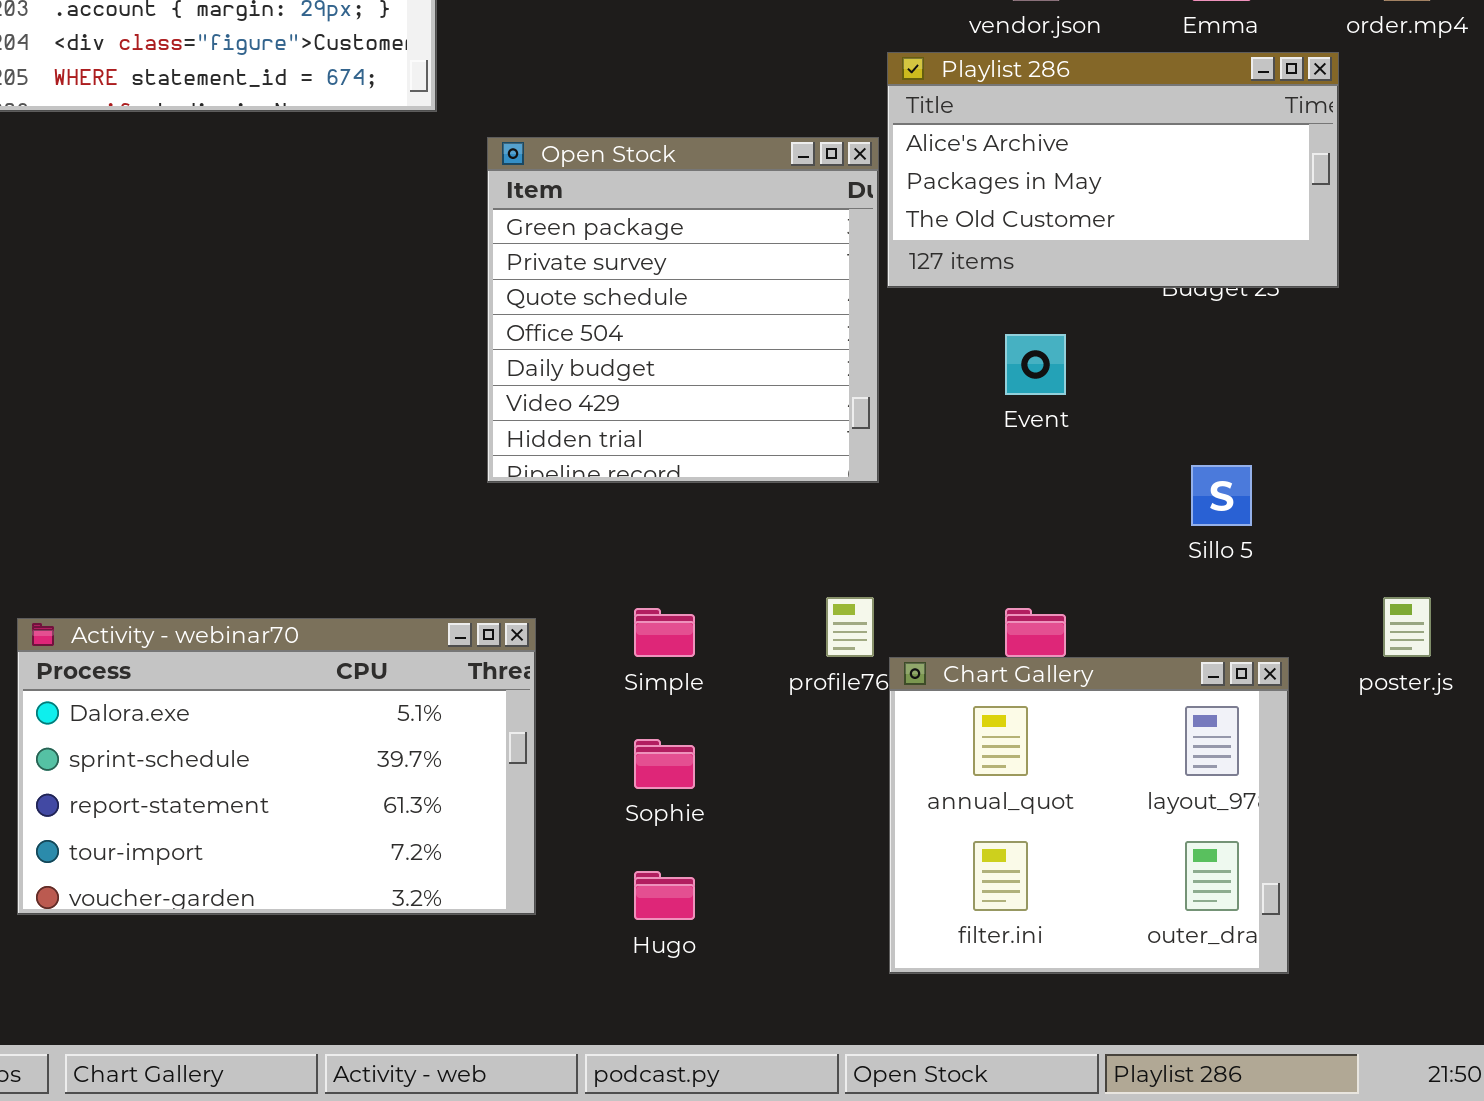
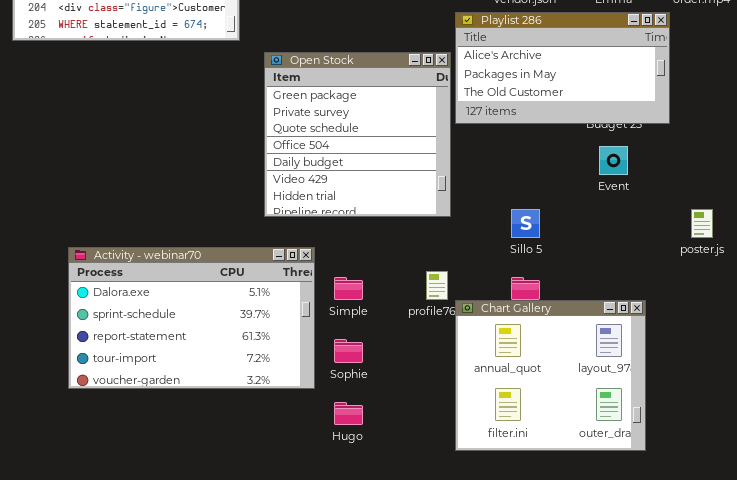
Event: [1005,334,1066,395] -> [599,146,628,175], moved
Sillo 5: [1191,465,1252,526] -> [511,209,540,238], moved
poster.js: [1383,597,1431,657] -> [691,209,713,238], moved
Activity - webinar70: [17,618,536,915] -> [68,247,315,389], moved

